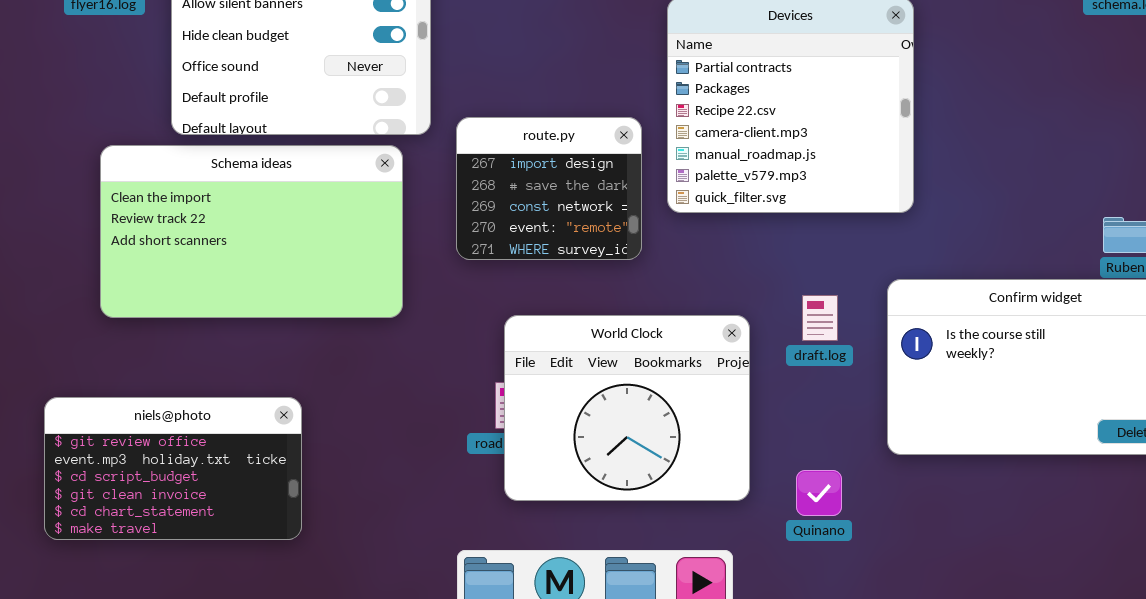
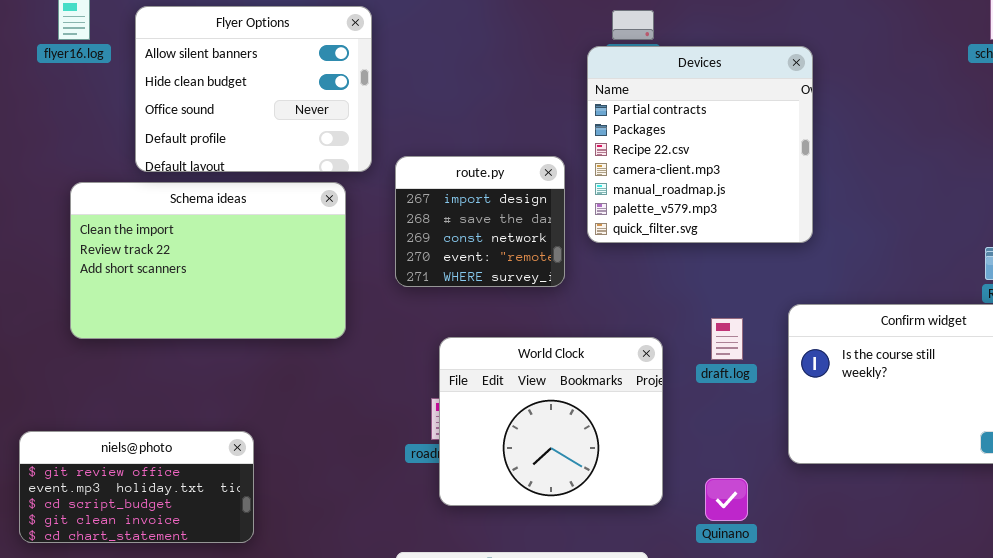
niels@photo: [44,397,302,540] -> [19,431,254,543], resized

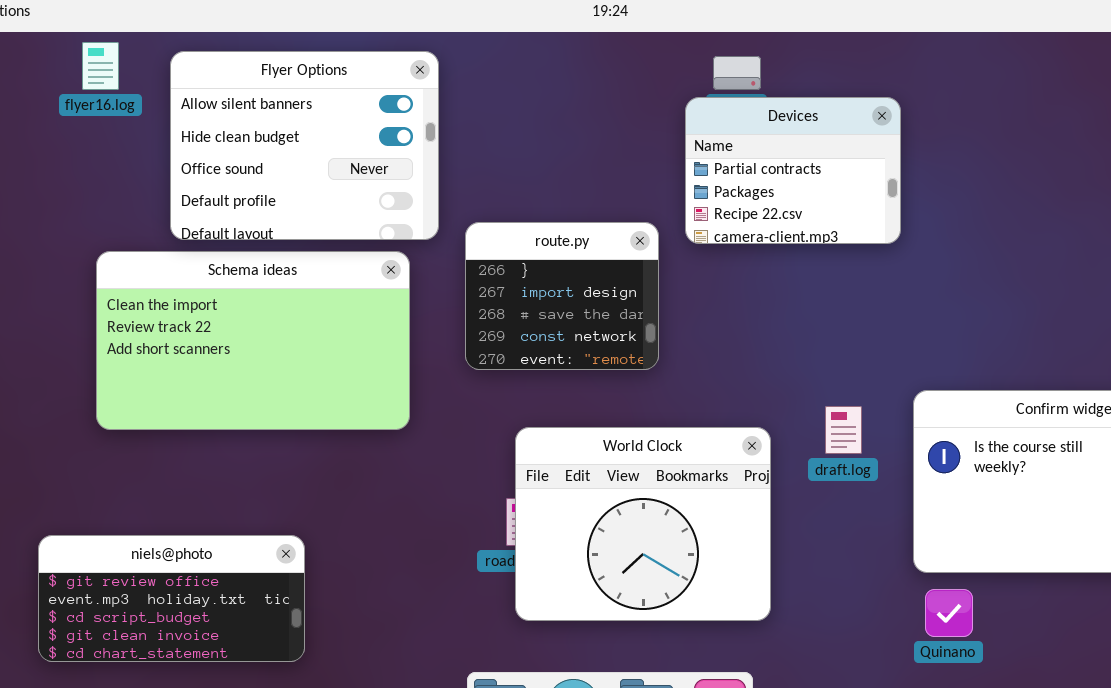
Devices: [587,46,813,243] -> [685,97,901,244], resized
route.py: [395,156,565,287] -> [465,222,659,370], scrolled up 1 row
Quinano: [705,478,748,521] -> [925,589,973,637], moved

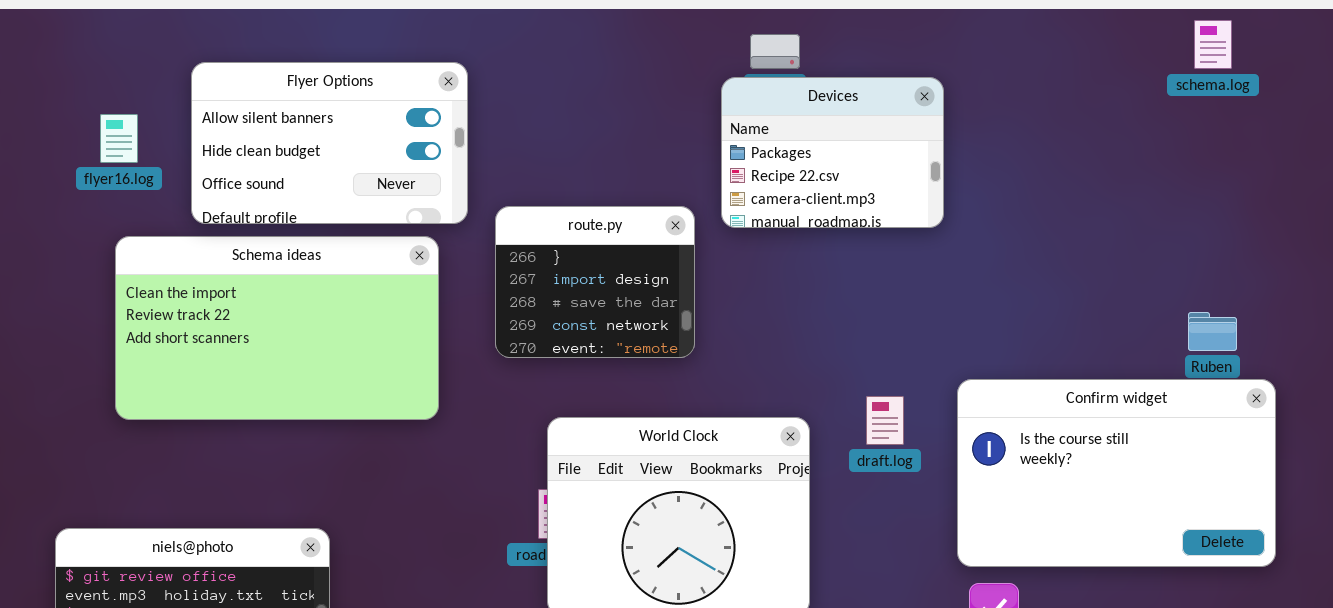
flyer16.log: [82,42,119,90] -> [100,114,138,163], moved
Flyer Options: [170,51,439,240] -> [191,62,468,224], resized
Devices: [685,97,901,244] -> [721,77,944,228], scrolled down 1 row

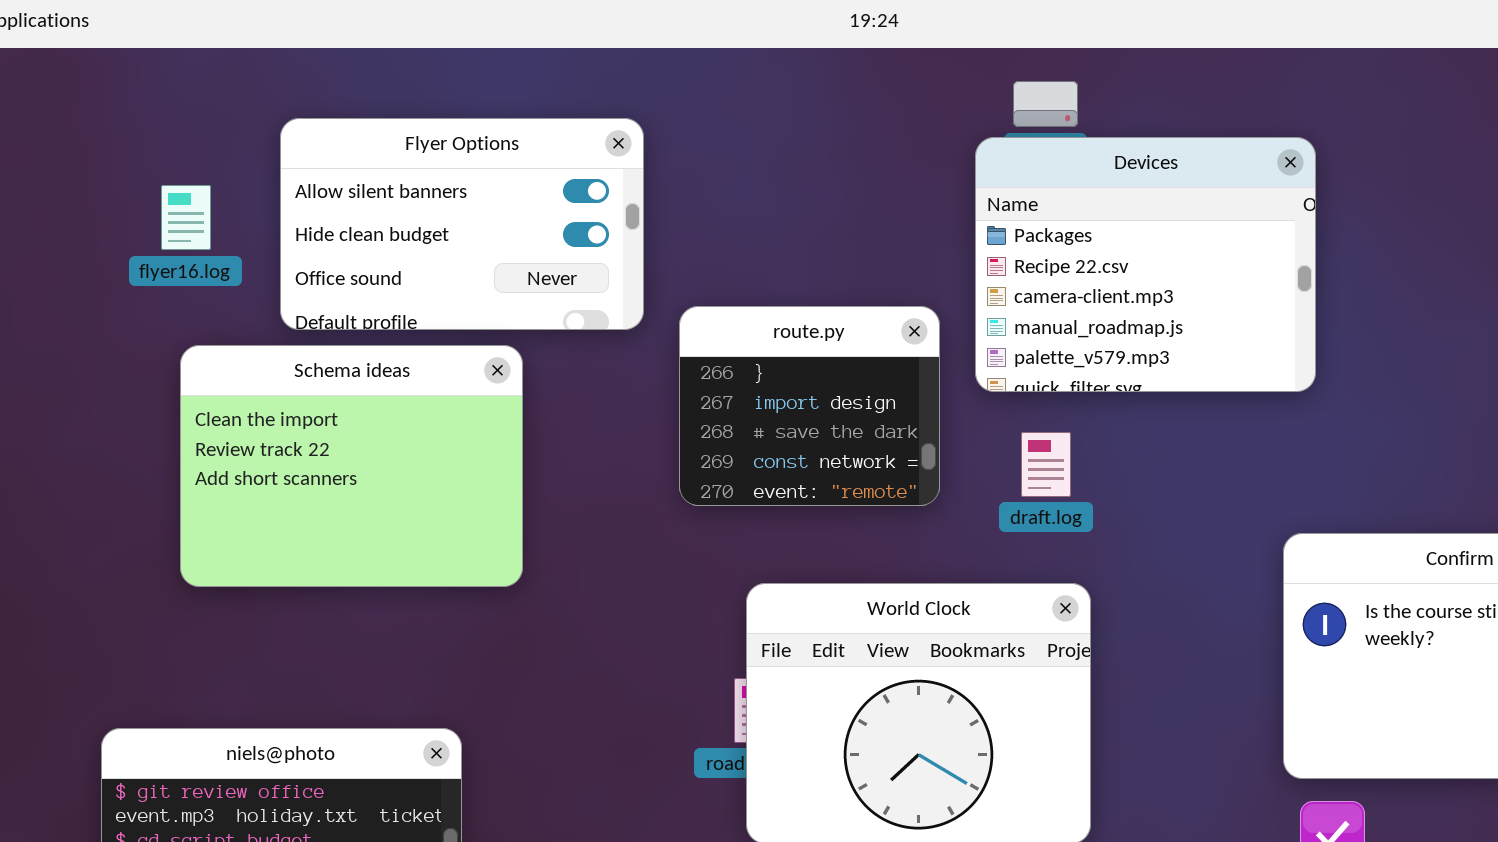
Devices: [721,77,944,228] -> [975,137,1316,392], resized
Schema ideas: [115,236,439,420] -> [180,345,523,587], resized
draft.log: [866,396,904,445] -> [1021,432,1071,497], moved

